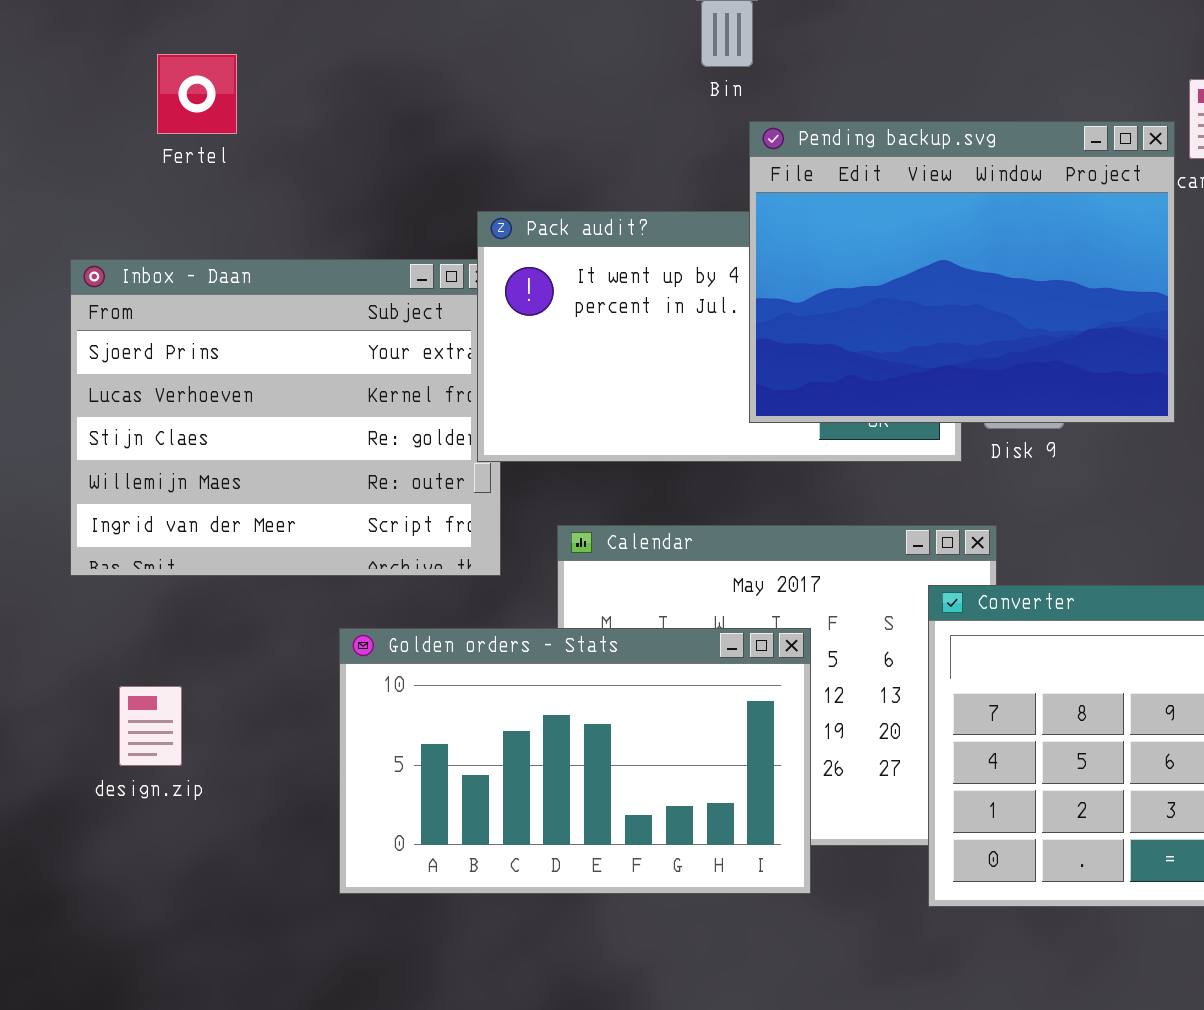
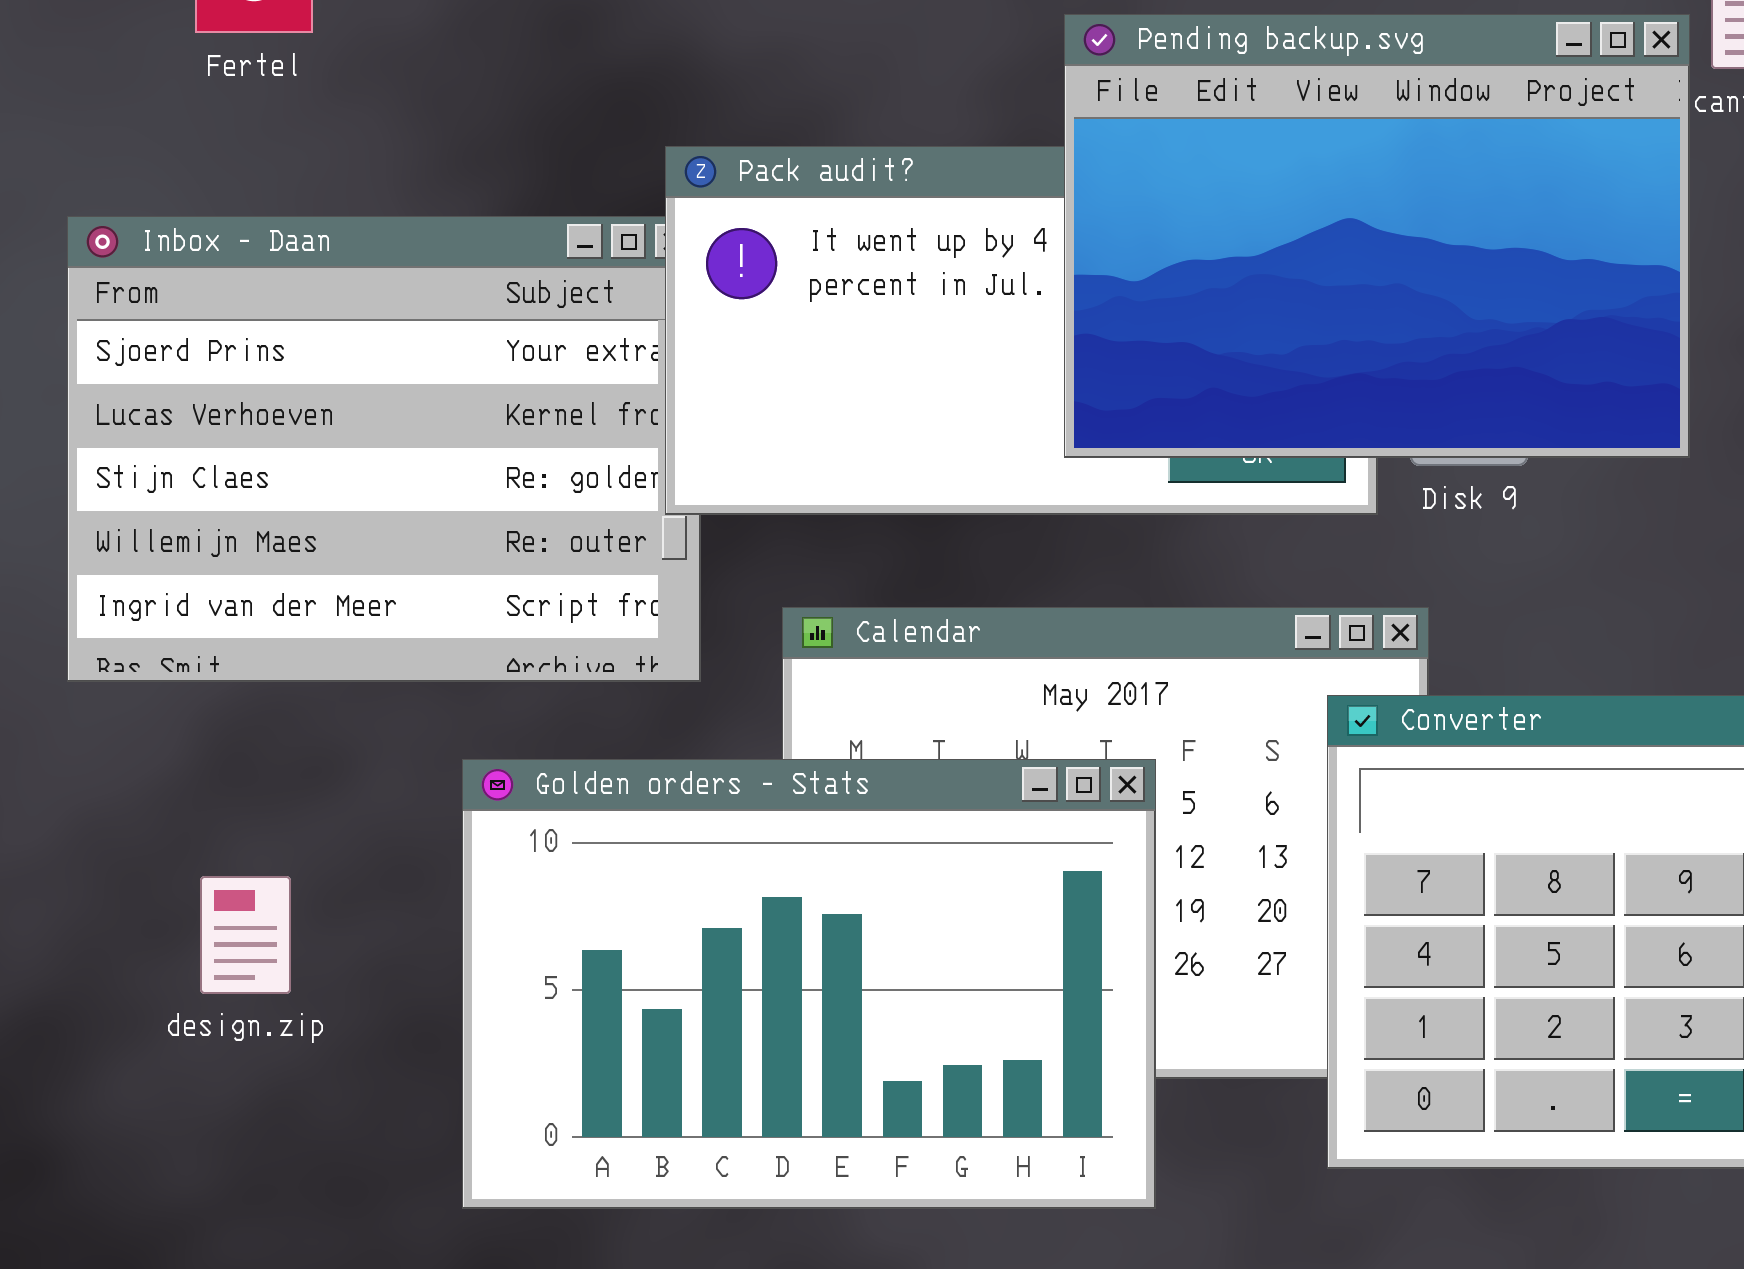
Golden orders - Stats: [339,628,811,894] -> [462,759,1156,1209], resized
design.zip: [119,686,182,766] -> [200,876,291,994], moved

